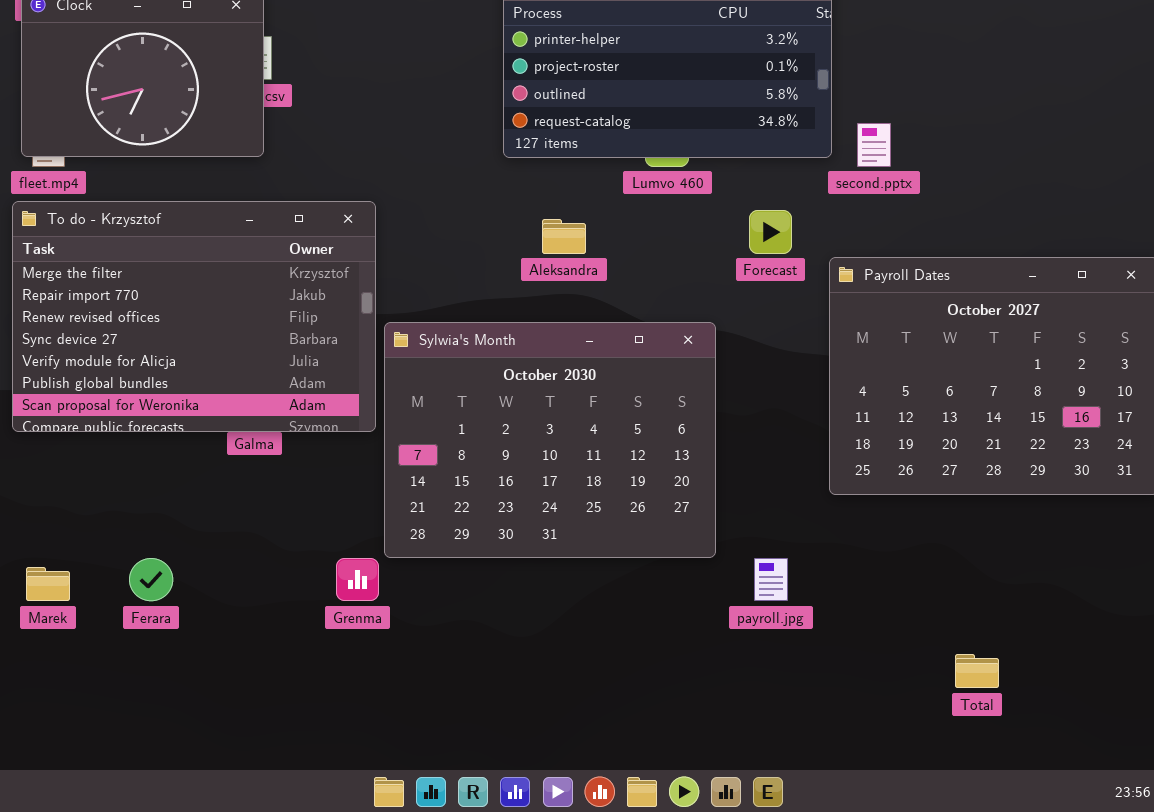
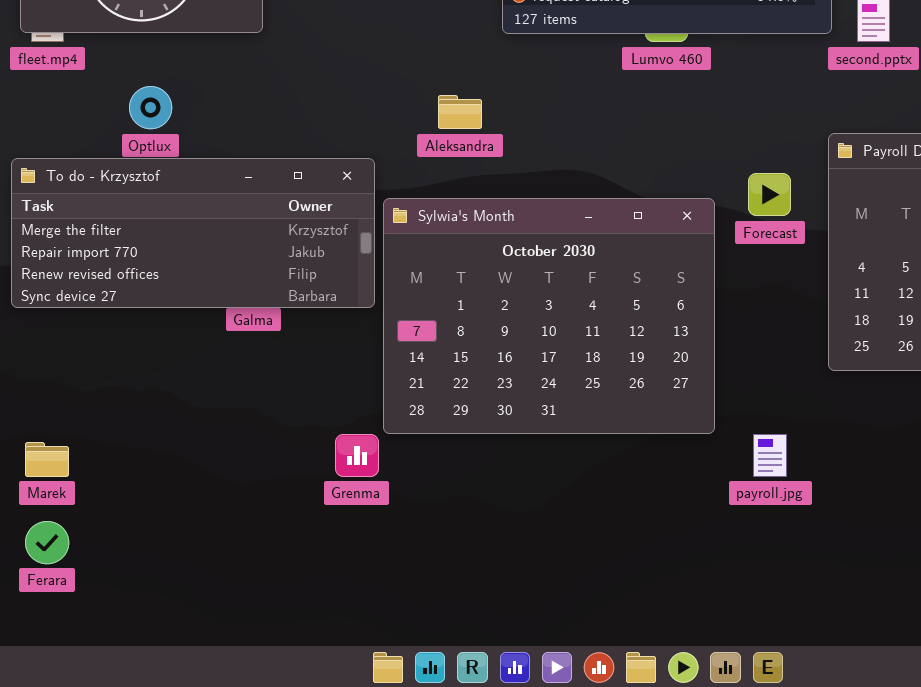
To do - Krzysztof: [12,201,376,432] -> [11,158,375,308], resized
Forecast: [749,210,792,254] -> [748,173,791,216], moved
Aleksandra: [542,219,586,254] -> [438,95,482,129], moved
Ferara: [129,558,173,601] -> [25,521,69,564], moved

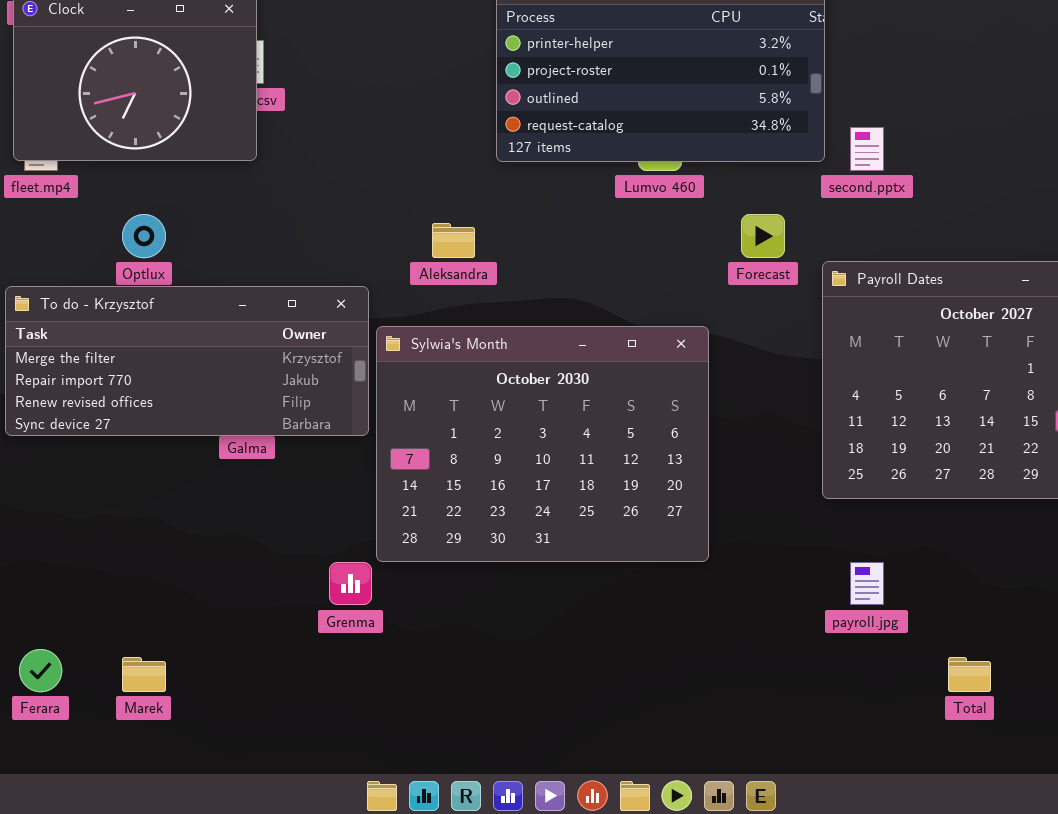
Forecast: [748,173,791,216] -> [741,214,785,258], moved
payroll.jpg: [753,434,787,477] -> [850,562,884,605], moved
Marek: [25,442,69,477] -> [122,657,166,692], moved

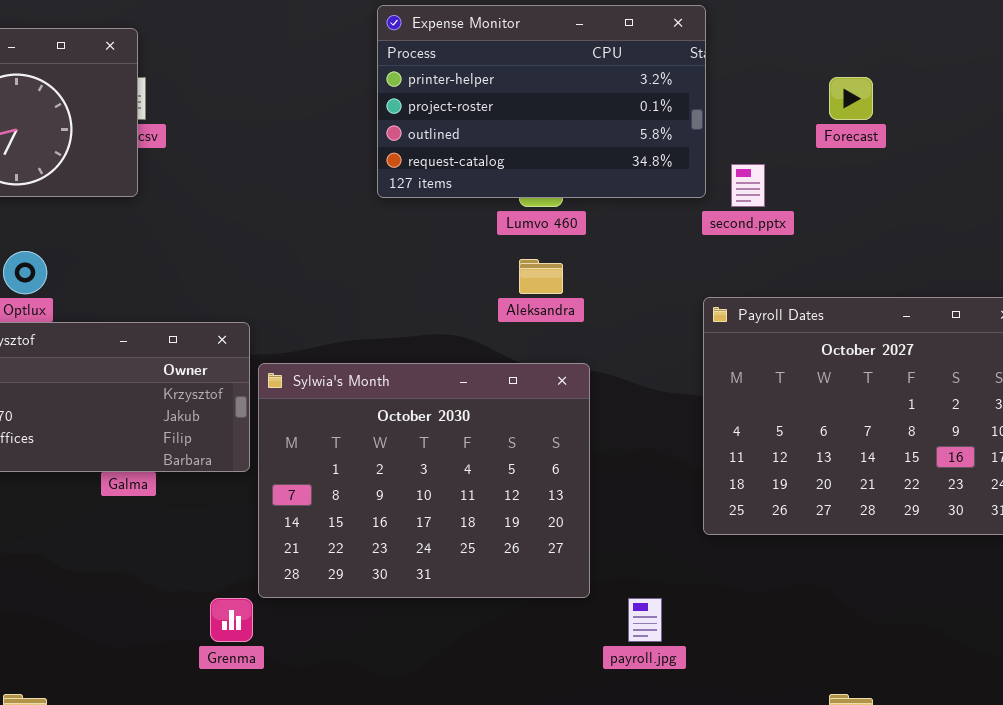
Forecast: [741,214,785,258] -> [829,77,873,120], moved
Aleksandra: [432,223,475,258] -> [519,259,563,294], moved
payroll.jpg: [850,562,884,605] -> [628,598,662,642], moved

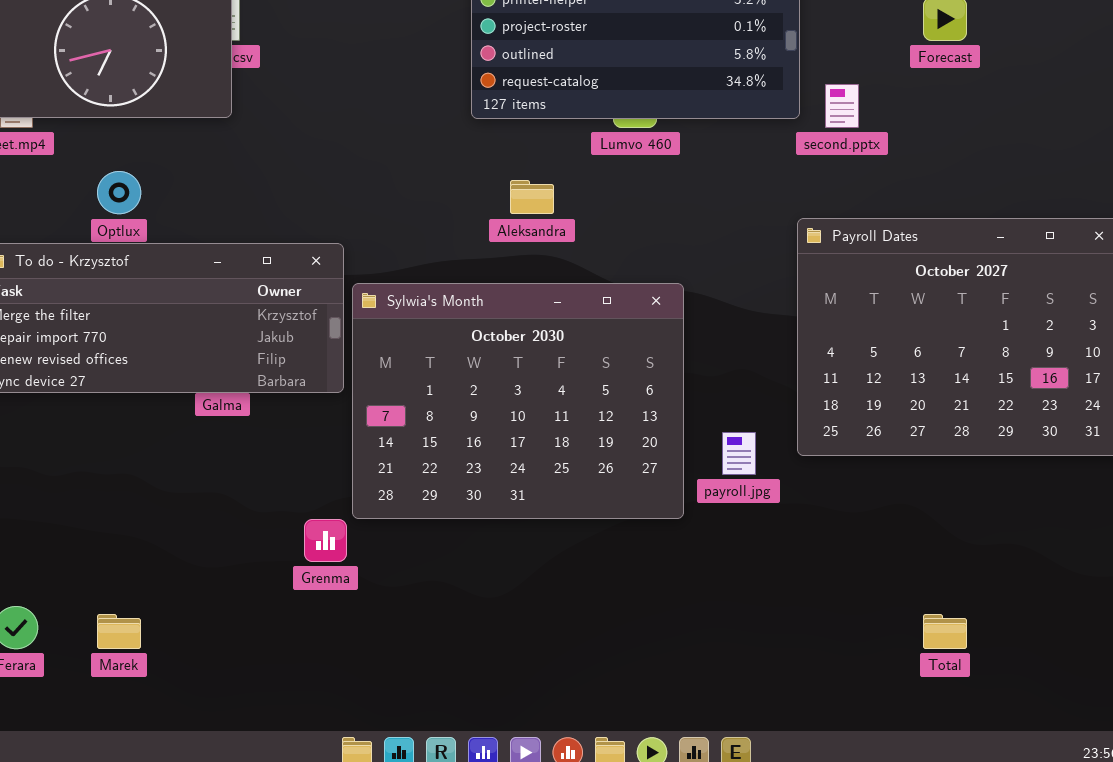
Aleksandra: [519,259,563,294] -> [510,180,554,214], moved
payroll.jpg: [628,598,662,642] -> [722,432,756,475], moved

